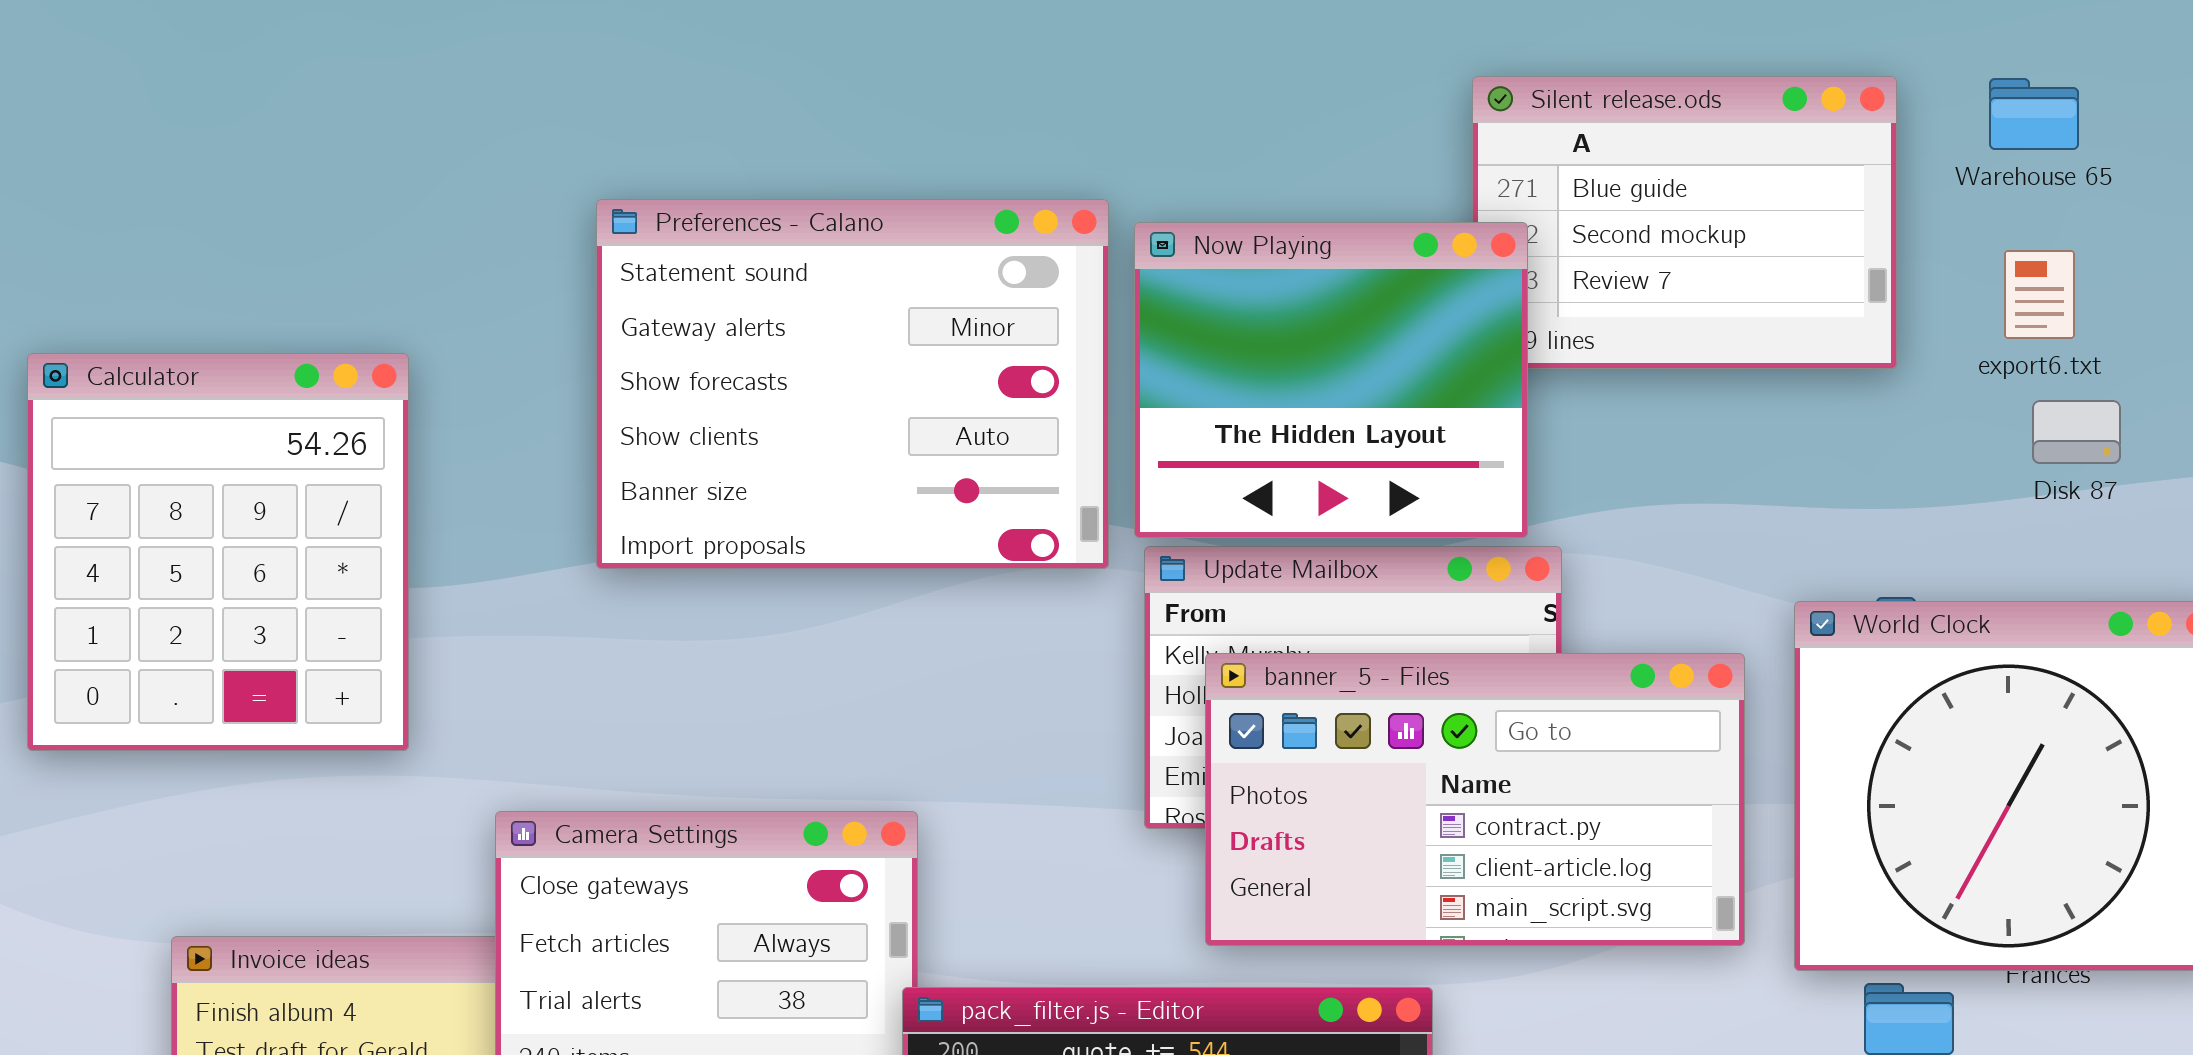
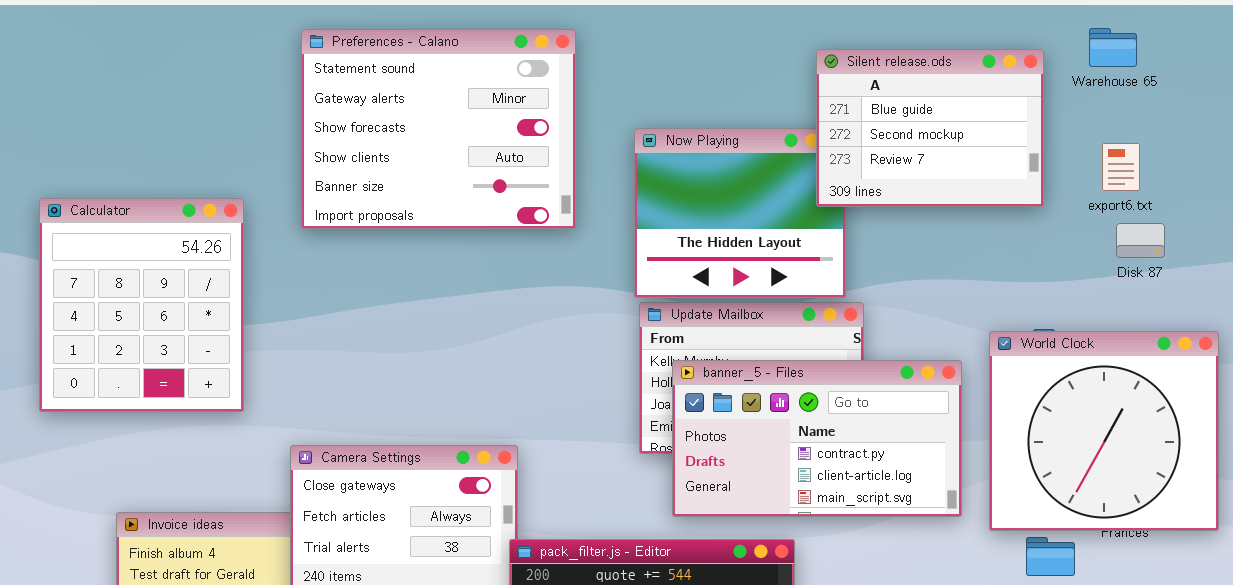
Silent release.ods: [1472,76,1897,369] -> [816,49,1044,207], raised
Warehouse 65: [1989,78,2079,150] -> [1089,28,1137,67], moved
Preferences - Calano: [596,199,1109,569] -> [301,29,576,229], moved

